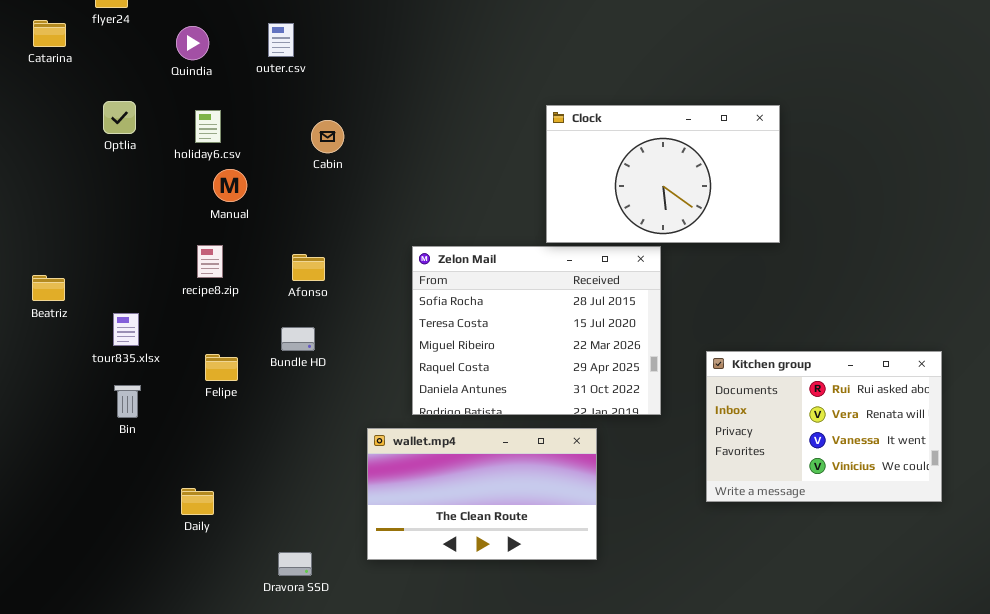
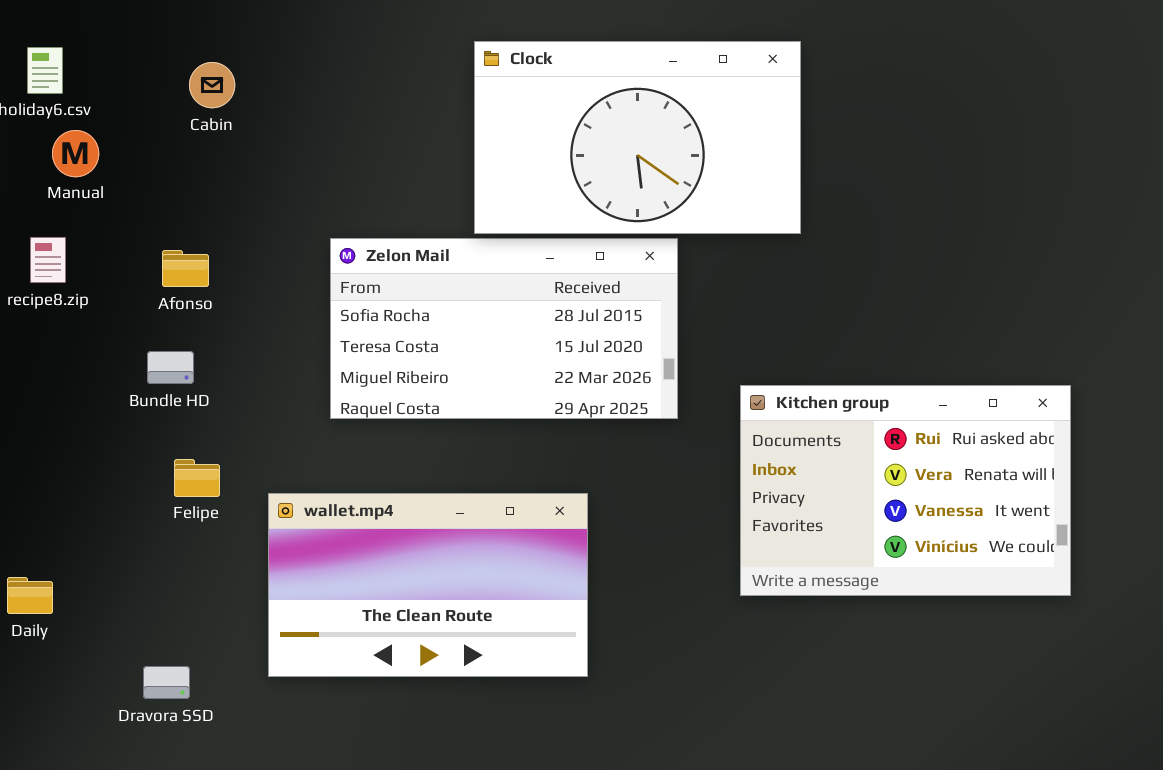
Clock: [546,105,780,243] -> [474,41,801,234], moved
Zelon Mail: [412,246,661,415] -> [330,238,678,419], resized
Felipe: [205,354,238,381] -> [174,459,220,497], moved

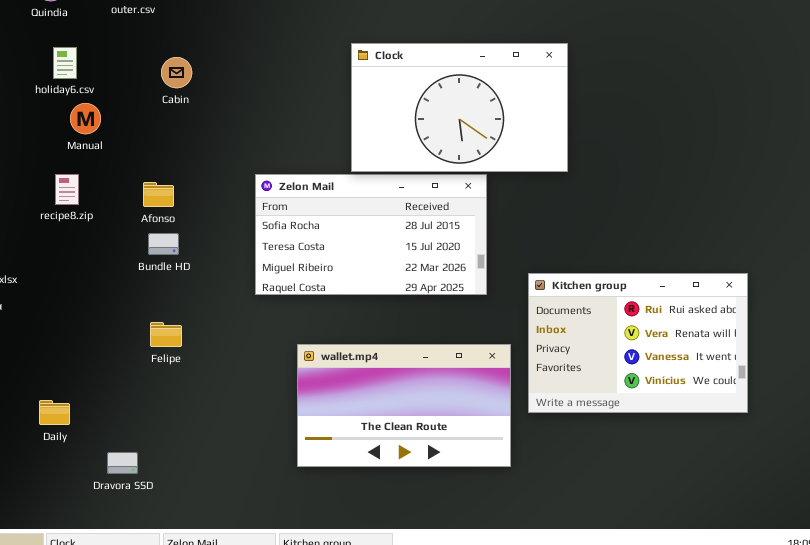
Bundle HD: [147,351,194,384] -> [148,233,179,255], moved
wallet.mp4: [268,493,588,677] -> [297,344,511,467], moved
Dravora SSD: [143,666,190,699] -> [107,452,138,474], moved

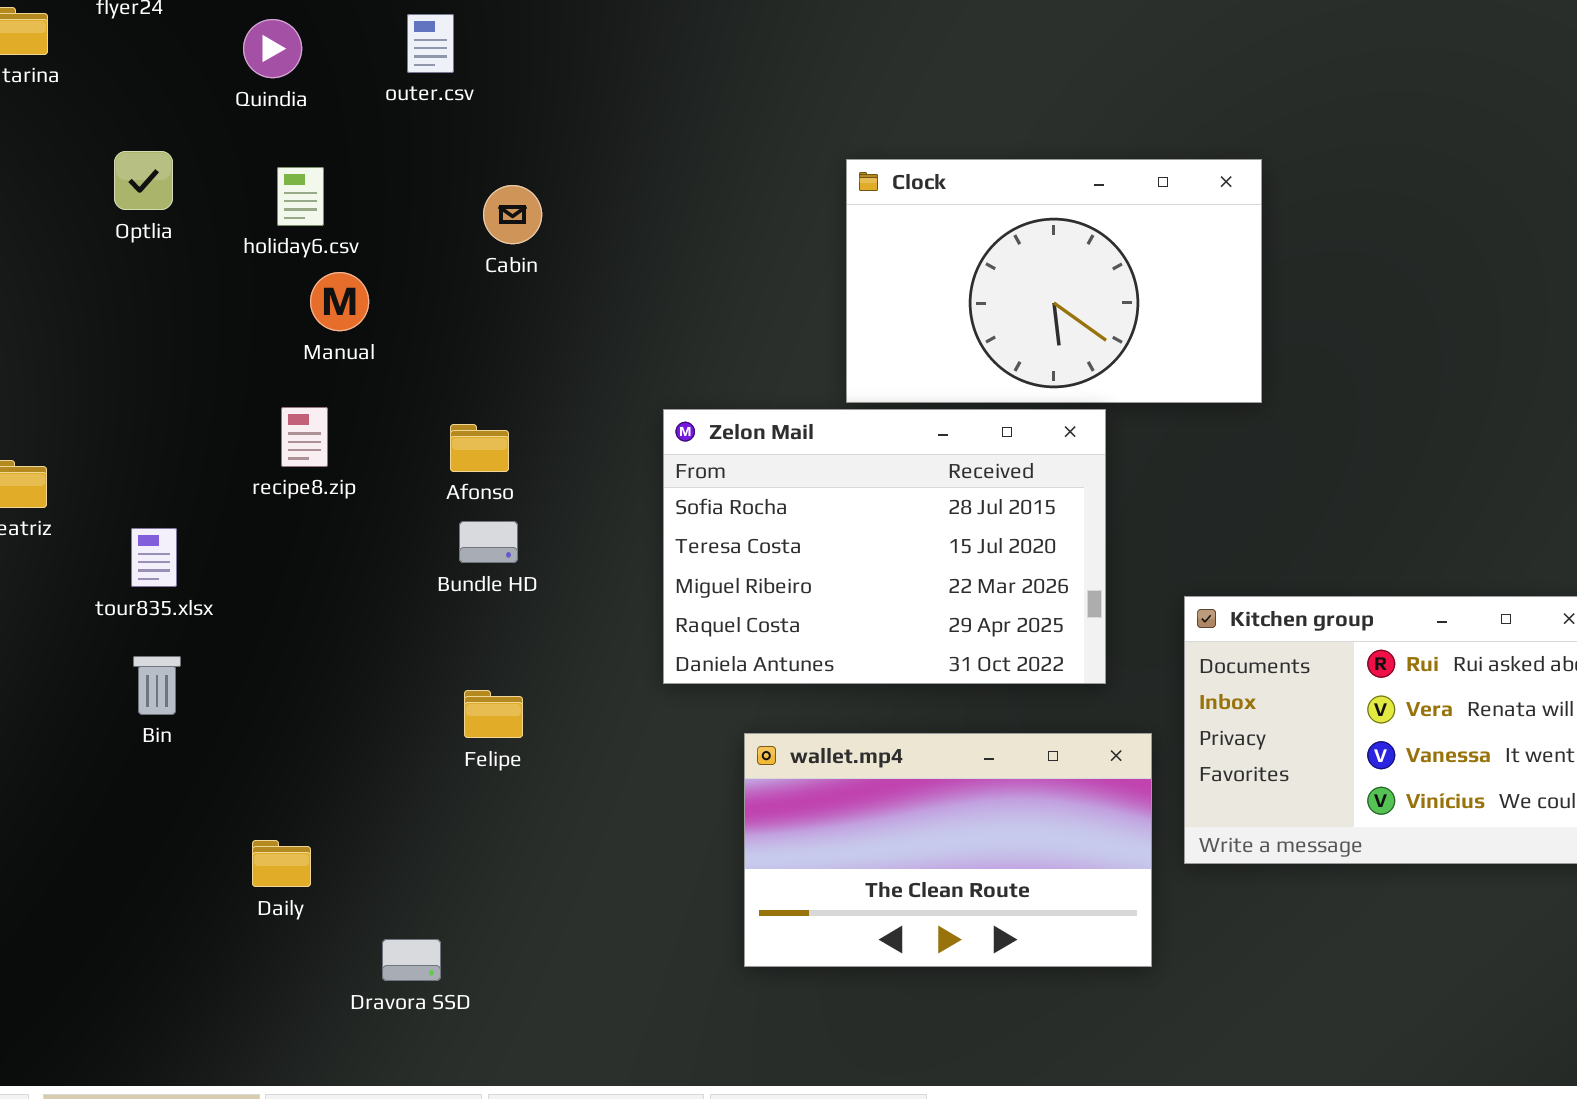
Zelon Mail: [255,174,487,295] -> [663,409,1106,684], resized

